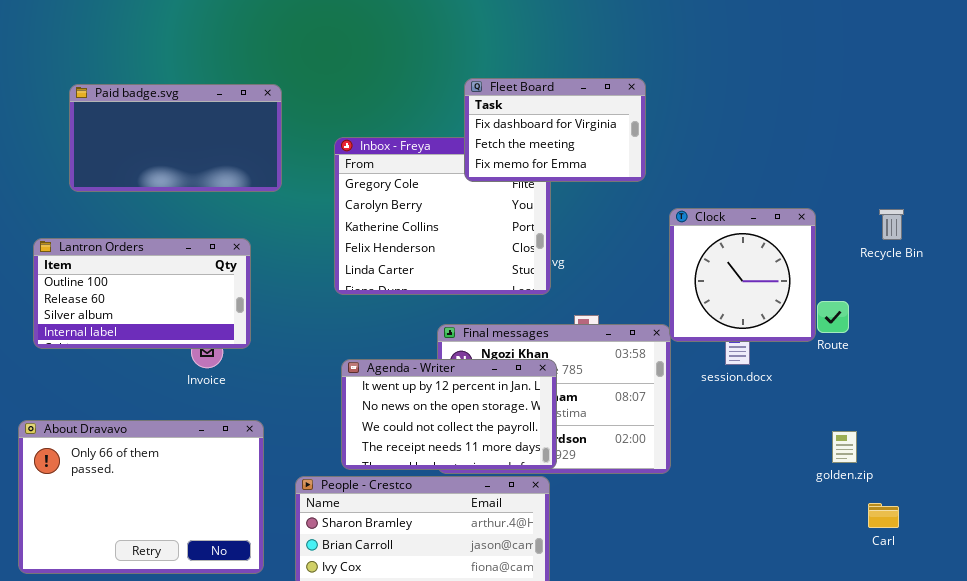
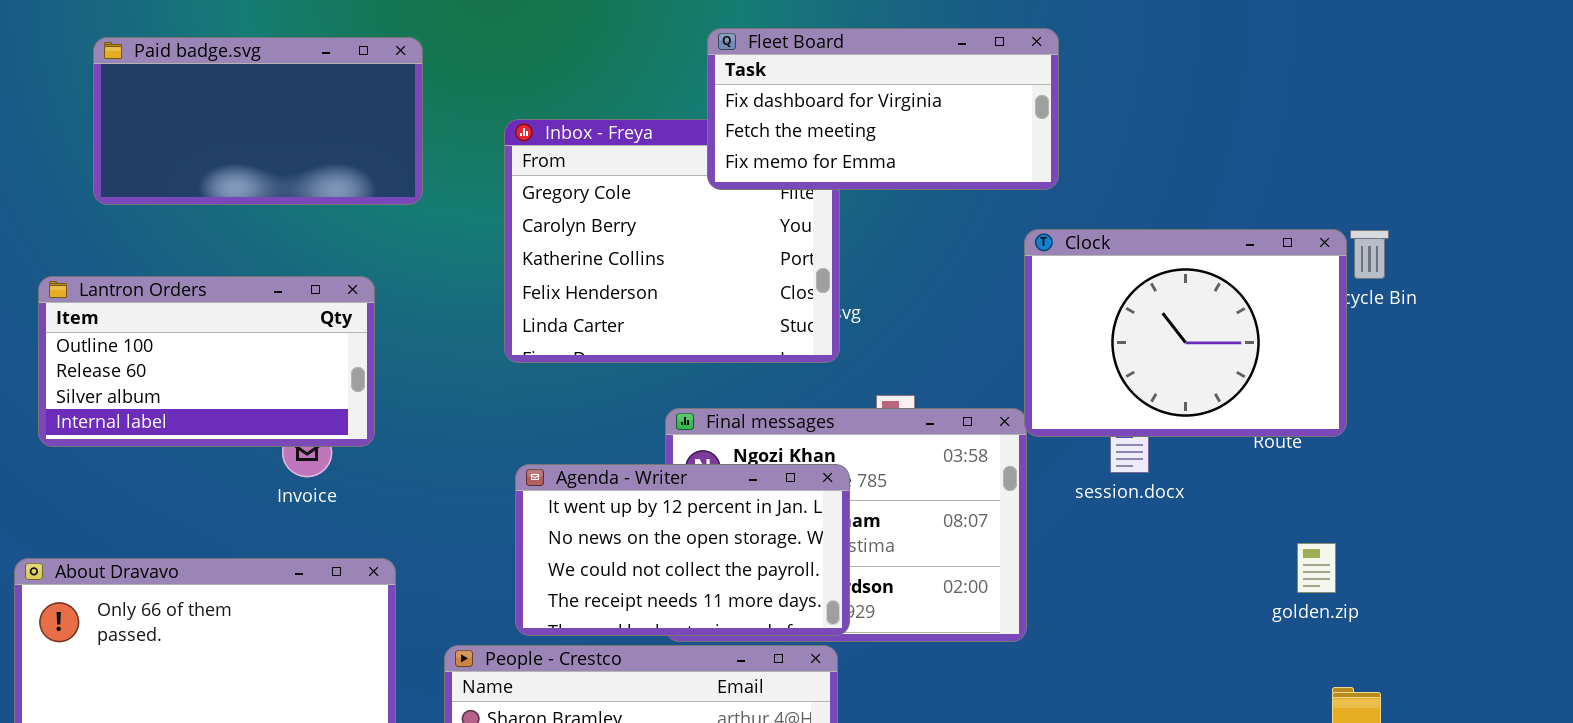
Fleet Board: [464,78,646,182] -> [707,28,1059,190], resized
Clock: [669,208,816,342] -> [1024,229,1347,437], resized
golden.zip: [832,431,857,463] -> [1297,543,1336,593], moved

